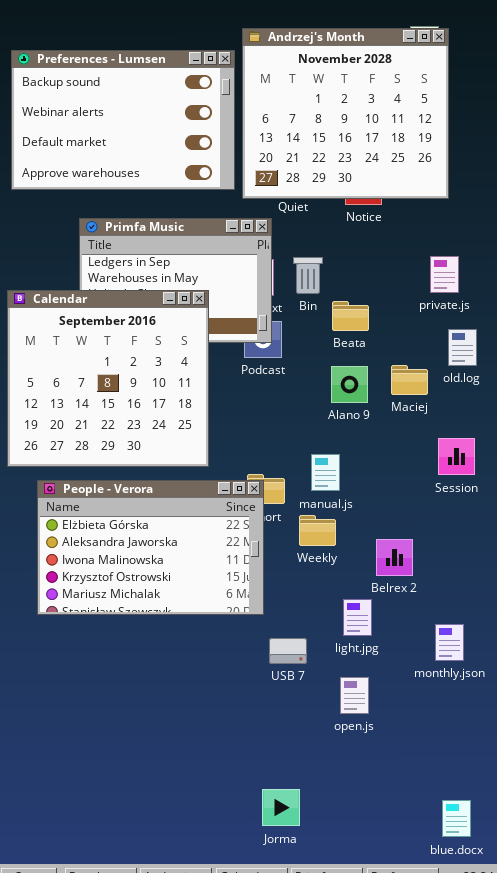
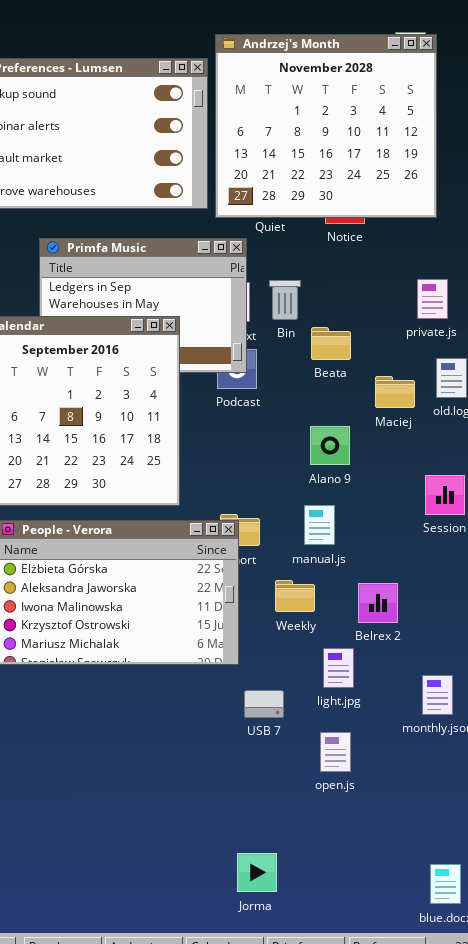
Maciej: [391,365,428,395] -> [375,376,415,408], moved
Alano 9: [331,366,368,403] -> [310,426,350,465], moved
manual.js: [311,454,340,491] -> [304,505,335,545], moved
Weekly: [299,515,336,546] -> [275,580,315,612], moved

